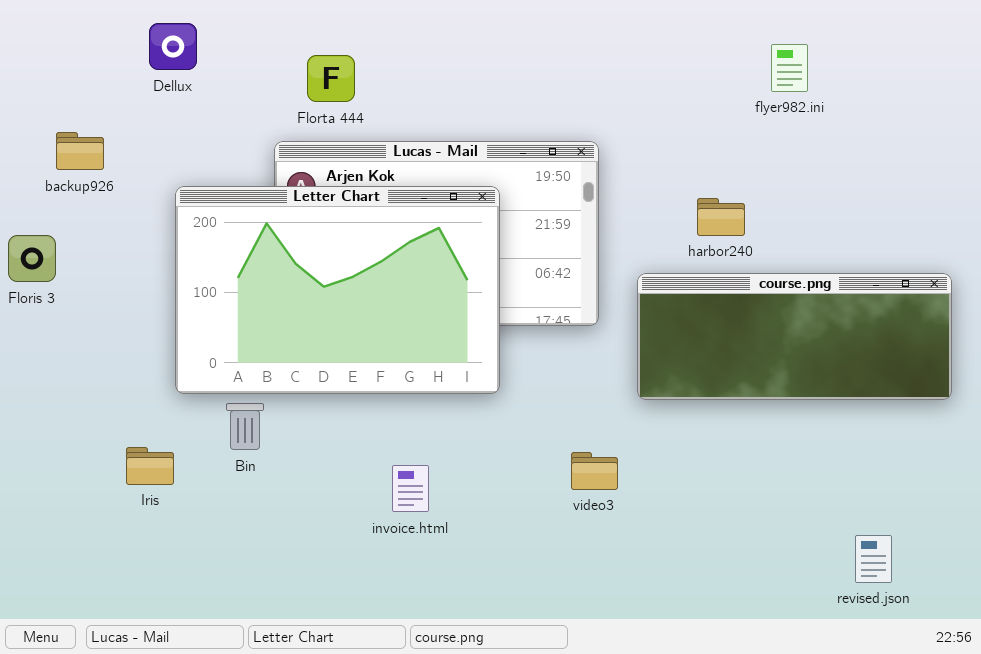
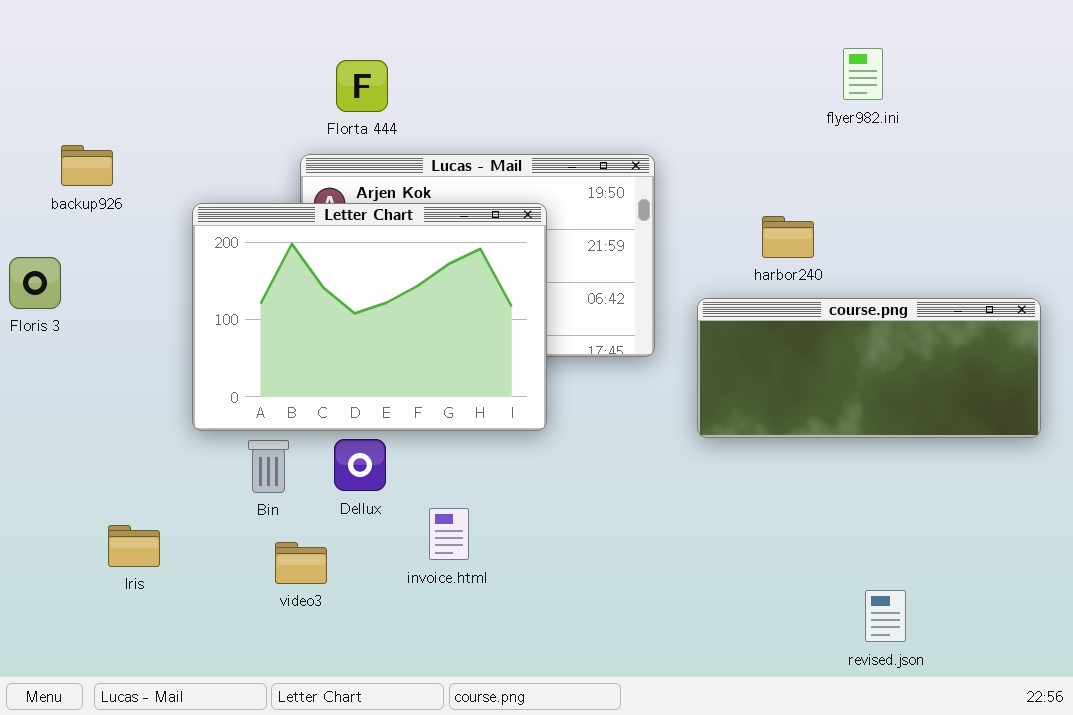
Dellux: [149,23,197,70] -> [334,439,386,491], moved
Iris: [126,447,174,485] -> [108,525,160,567], moved
video3: [571,452,618,490] -> [275,542,327,584], moved
revised.json: [855,535,892,583] -> [865,590,906,642], moved

